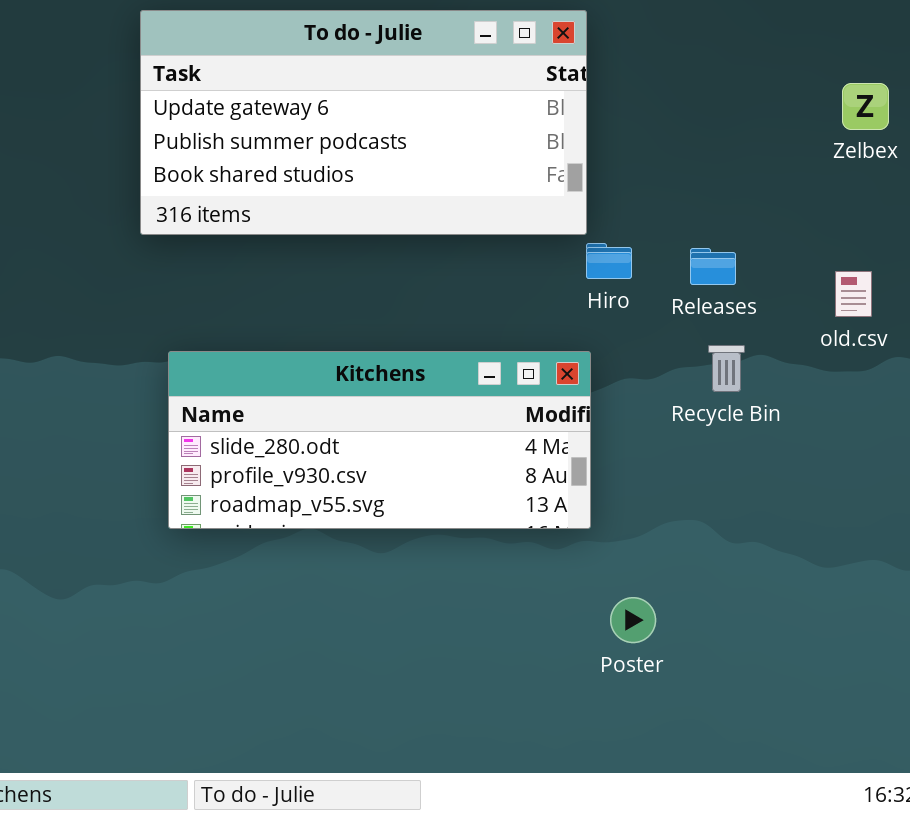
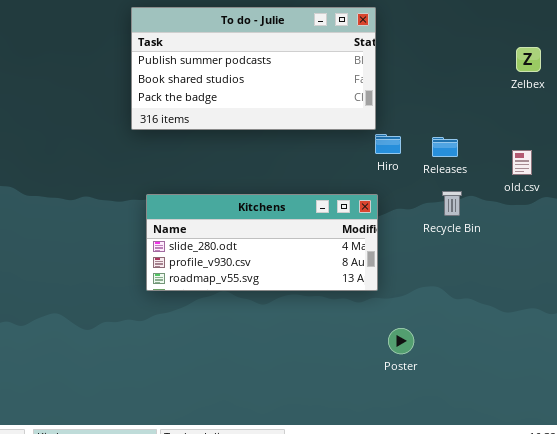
To do - Julie: [140,10,587,235] -> [131,7,376,130], scrolled down 1 row

